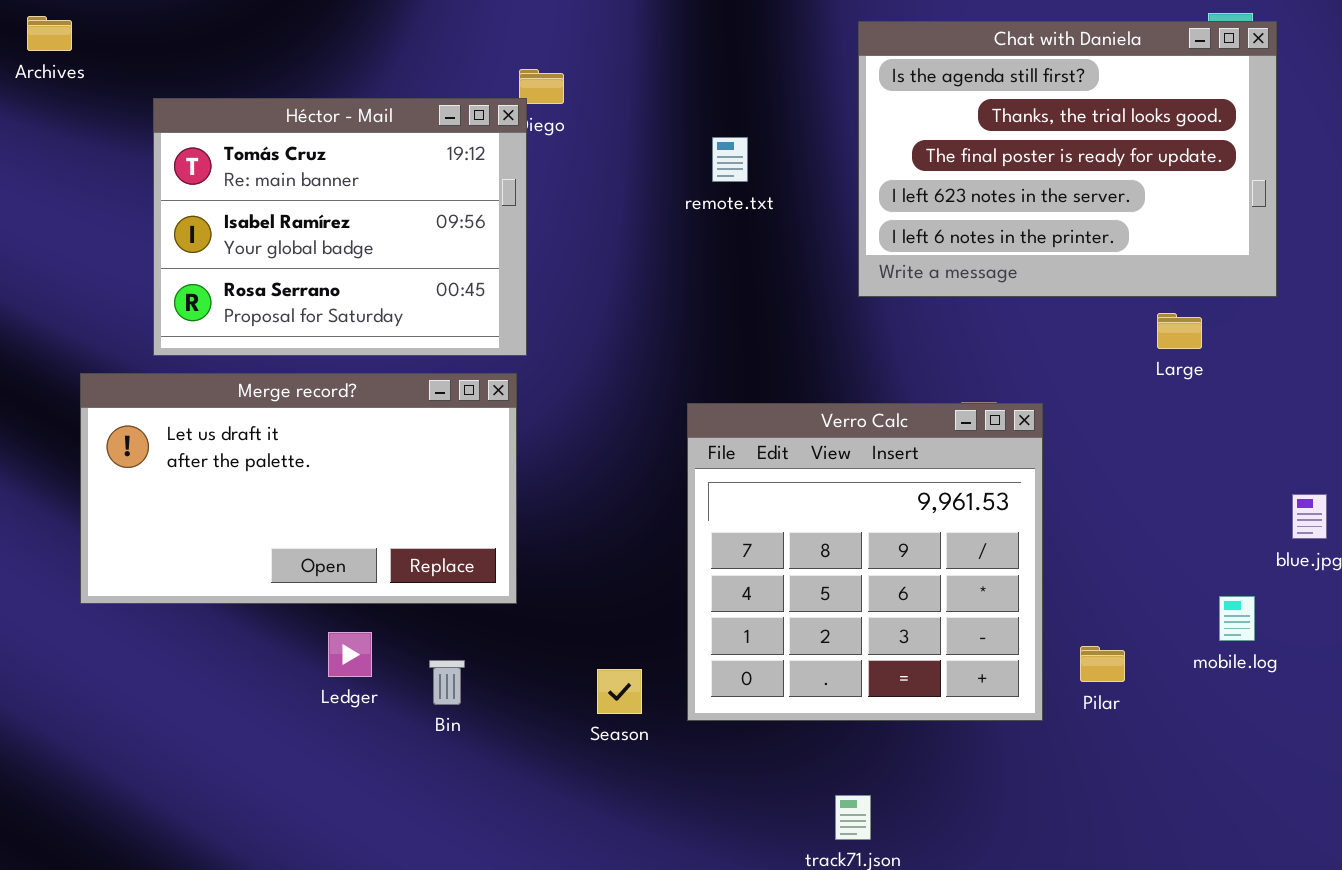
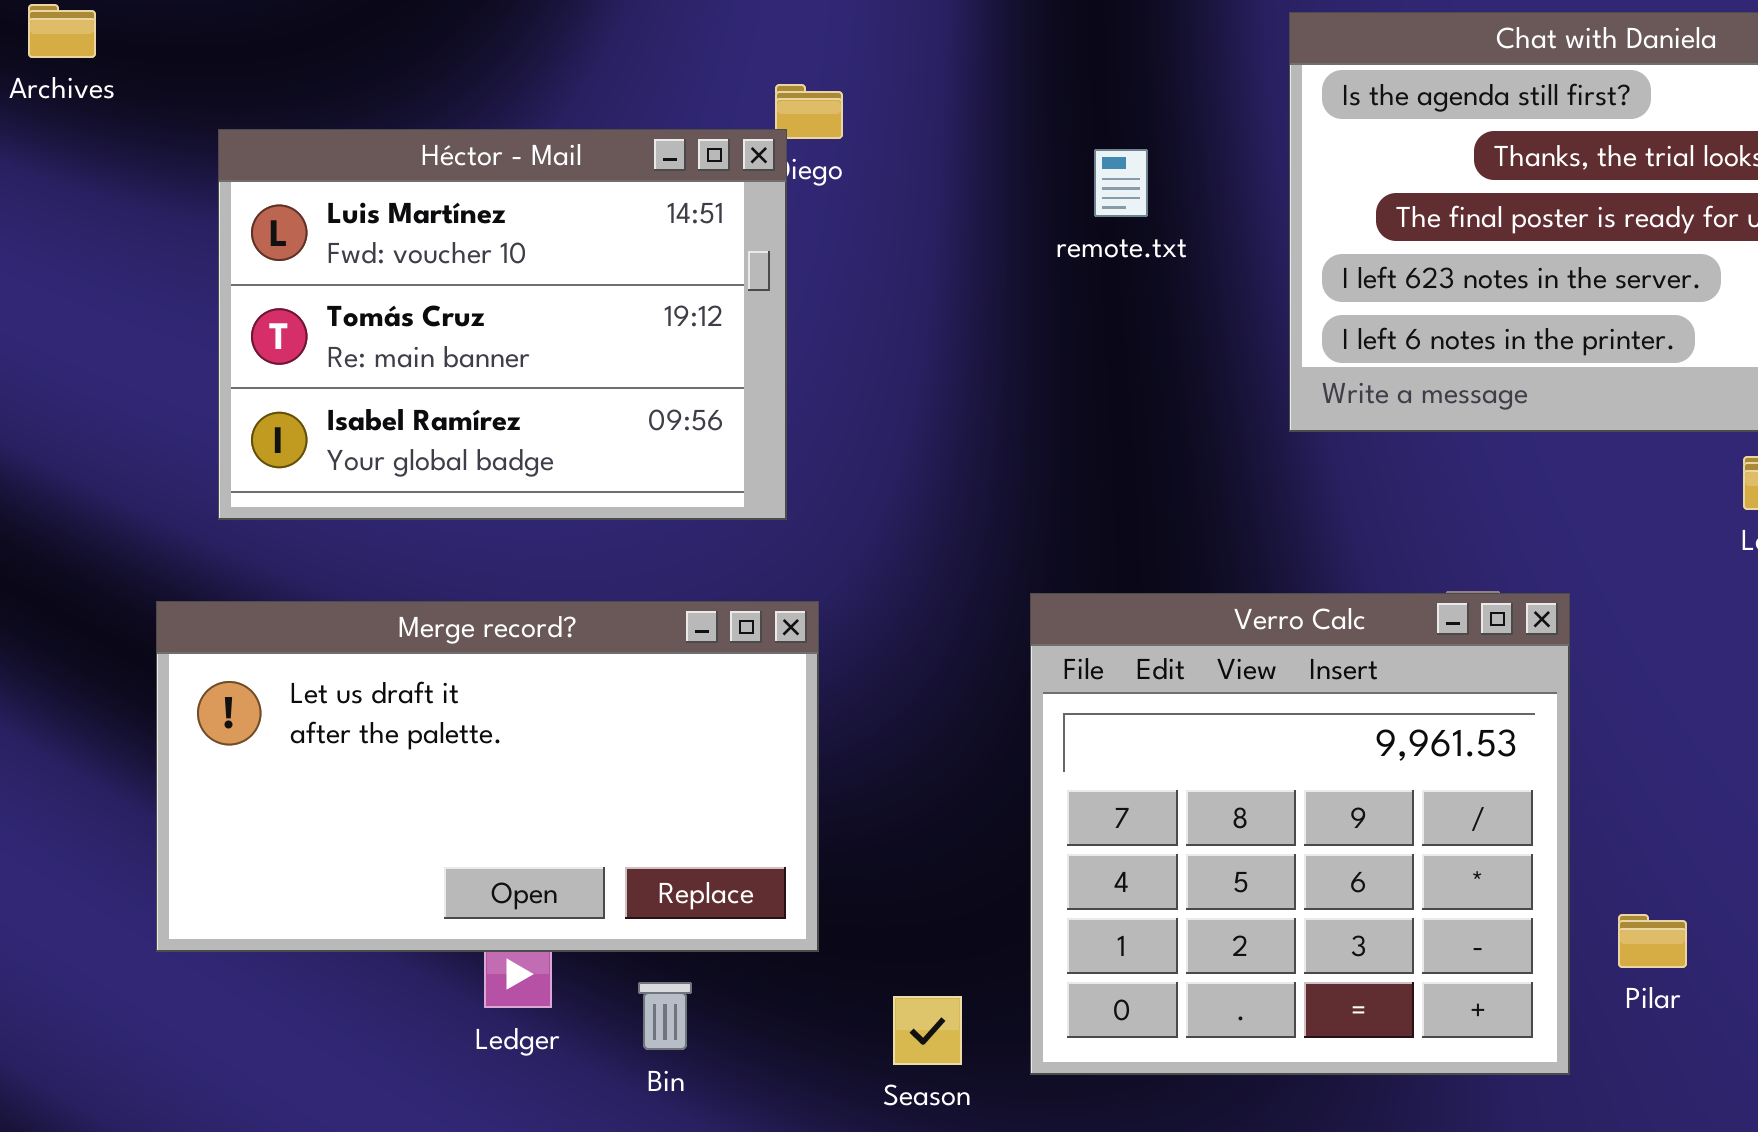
Héctor - Mail: [153,98,527,356] -> [218,129,787,520], scrolled up 1 row
remote.txt: [712,137,748,182] -> [1094,149,1148,217], moved
Merge record?: [80,373,517,604] -> [156,601,819,952], moved
Pilar: [1080,646,1125,682] -> [1618,914,1687,968], moved

